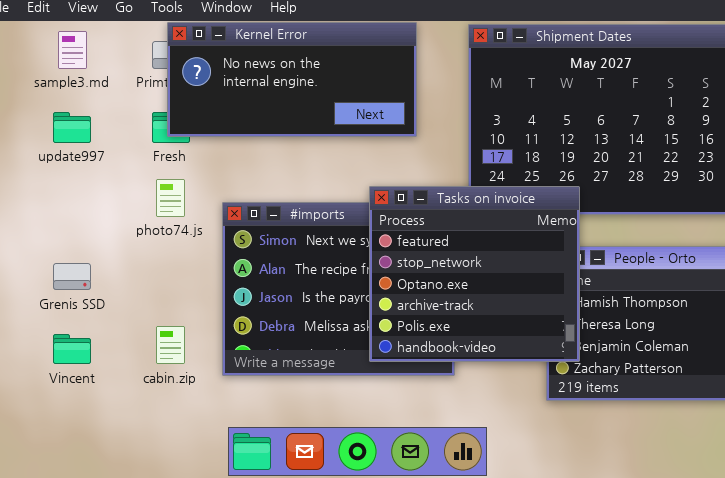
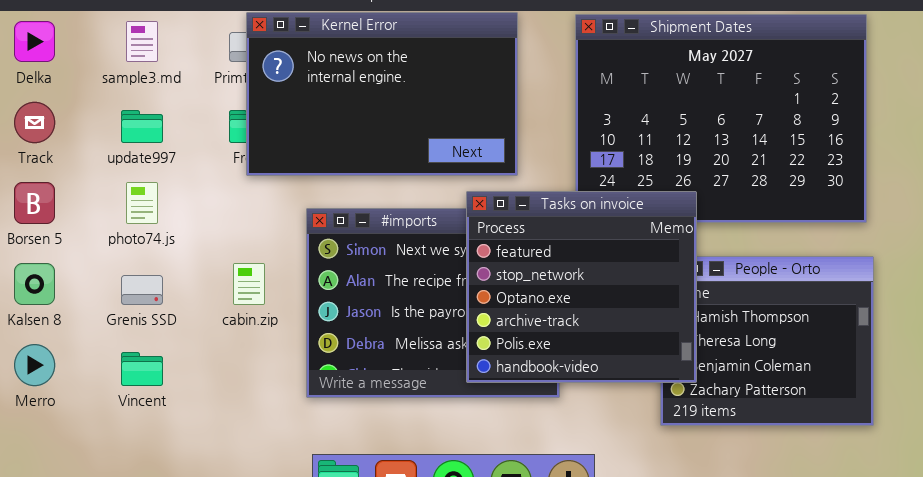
Kernel Error: [167,22,417,137] -> [246,12,518,176], resized
photo74.js: [156,179,185,217] -> [126,182,158,224], moved
cabin.zip: [156,326,185,364] -> [233,263,265,305], moved

